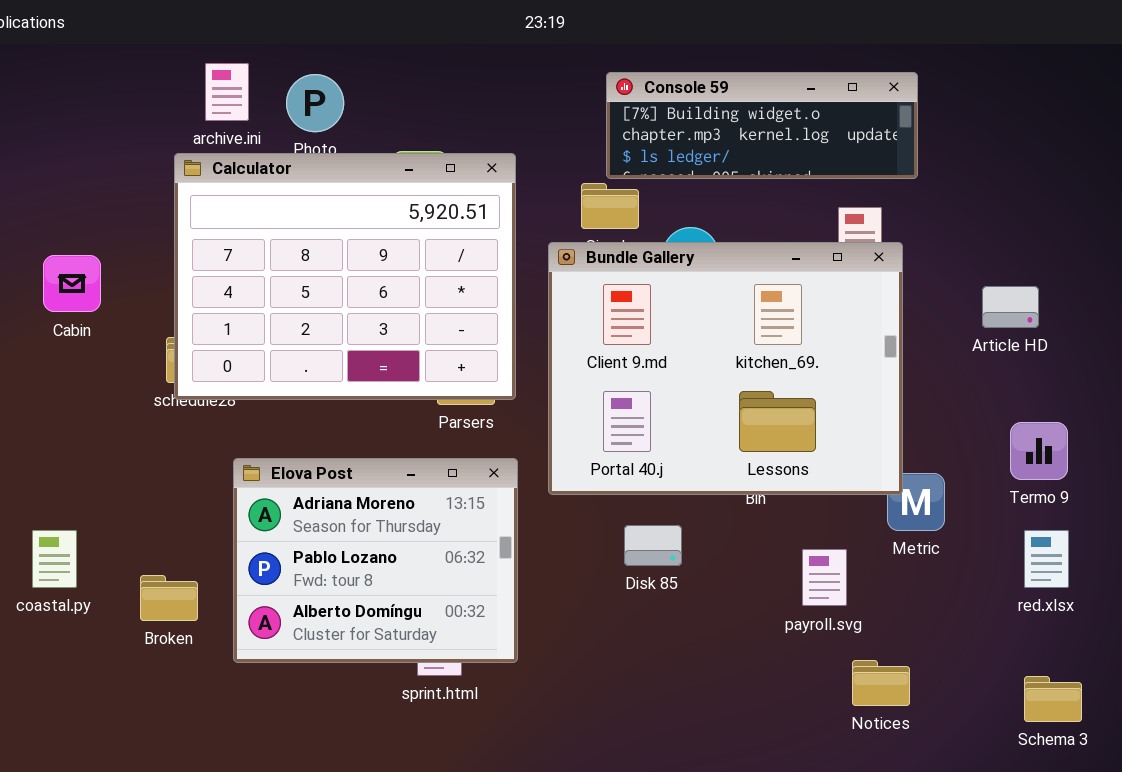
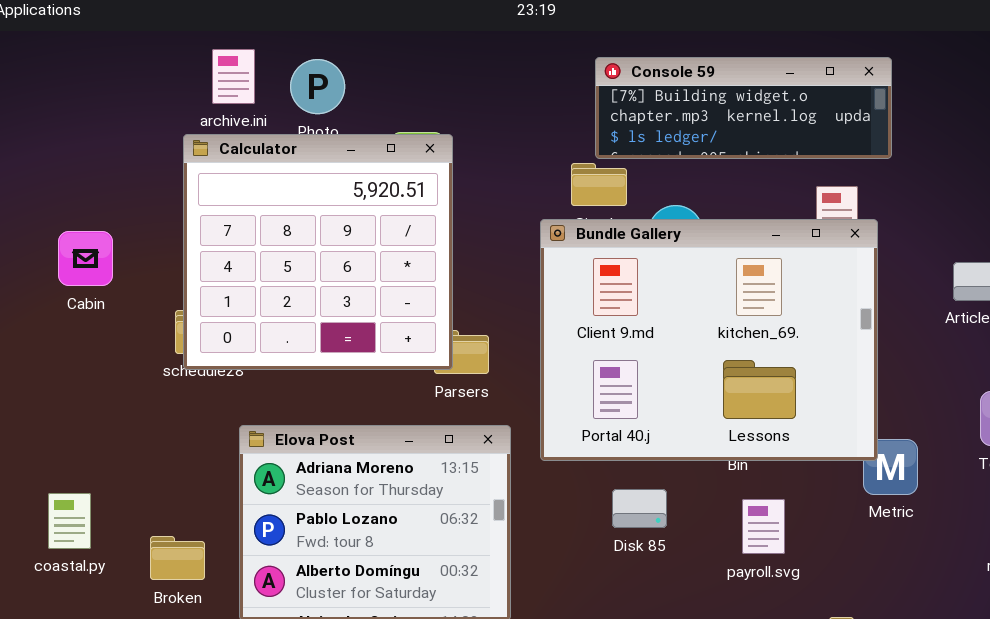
Calculator: [174,153,516,400] -> [183,134,453,370], resized
payroll.svg: [802,549,847,606] -> [742,499,785,554], moved

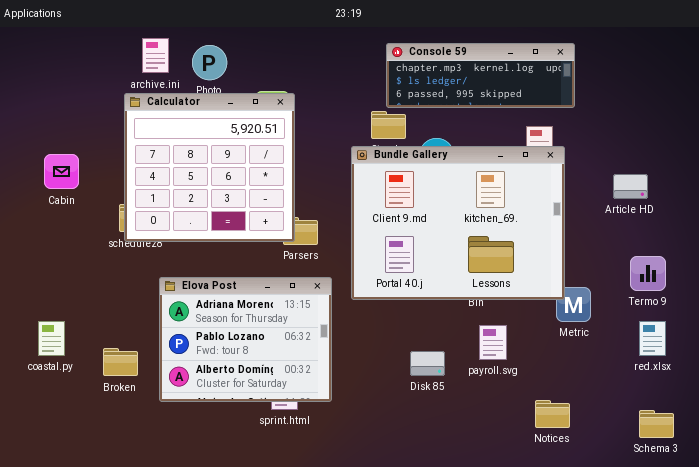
Console 59: [595,57,892,159] -> [386,43,575,108], scrolled down 1 row
Disk 85: [612,489,667,528] -> [410,351,445,376], moved

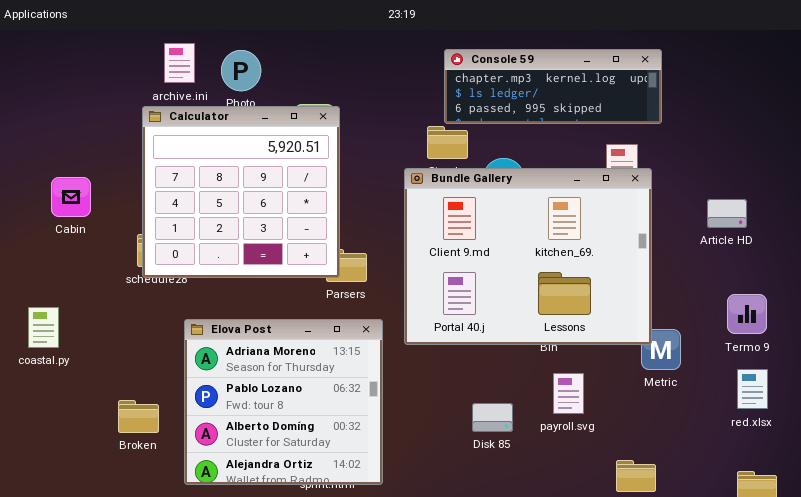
Elova Post: [159,277,332,402] -> [184,319,383,485], resized
coastal.py: [38,321,65,356] -> [28,307,59,348], moved

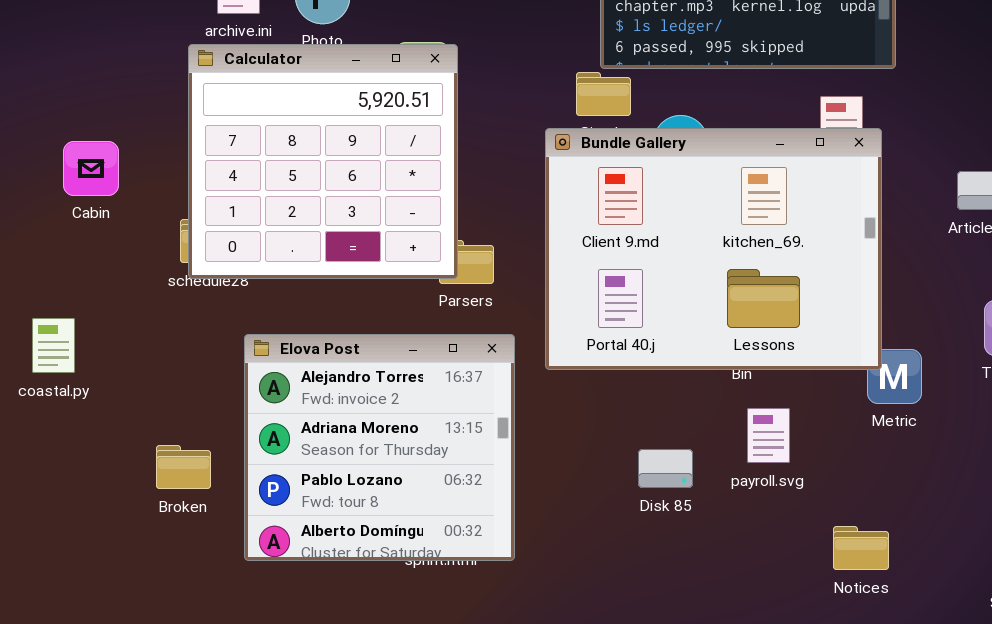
Elova Post: [184,319,383,485] -> [244,334,515,561], scrolled up 1 row

